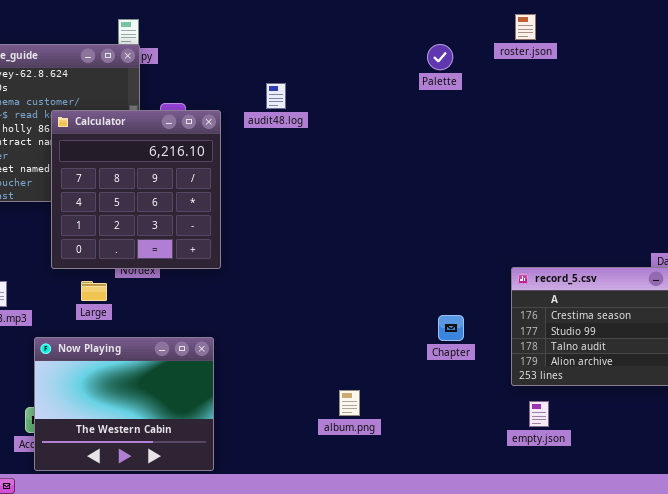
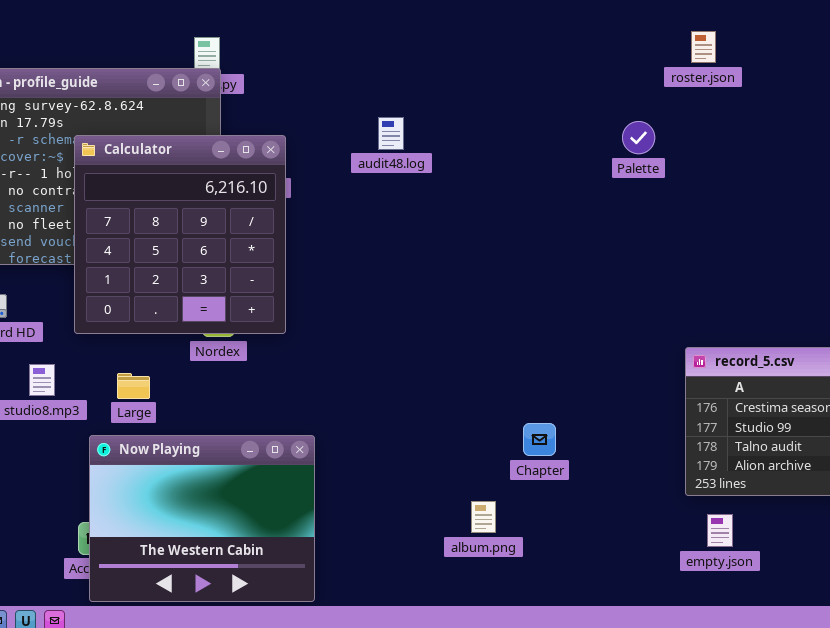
Palette: [427,44,453,70] -> [622,121,655,154], moved
Calculator: [51,110,221,269] -> [74,135,286,334], moved
Large: [81,281,107,301] -> [117,373,150,399], moved
Chapter: [438,315,464,341] -> [523,423,556,456], moved

